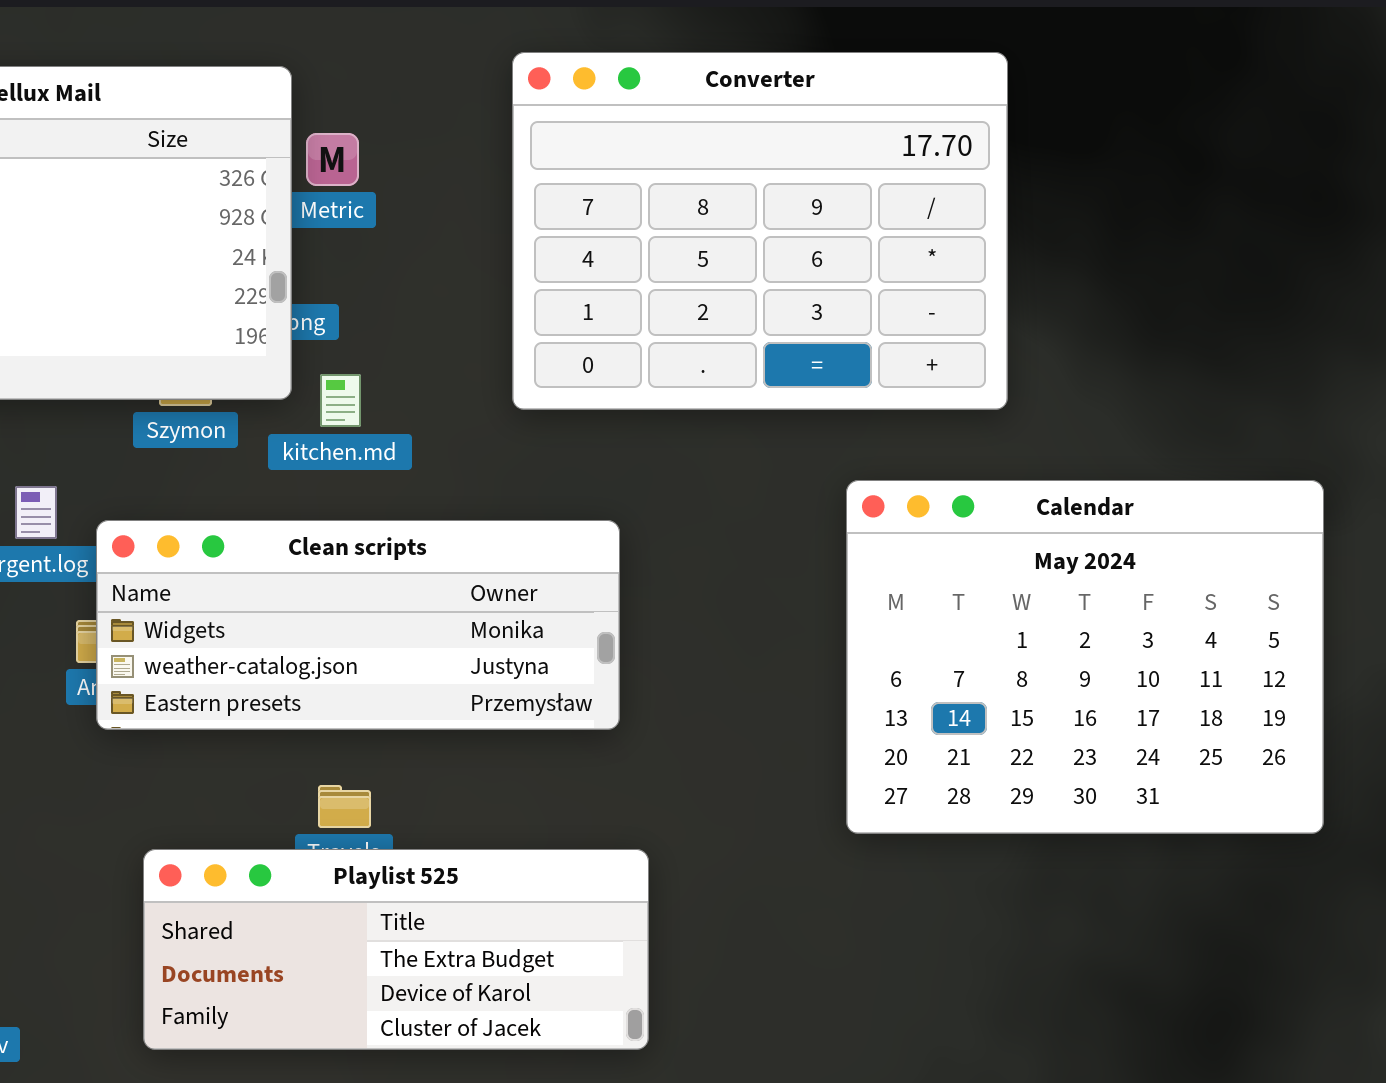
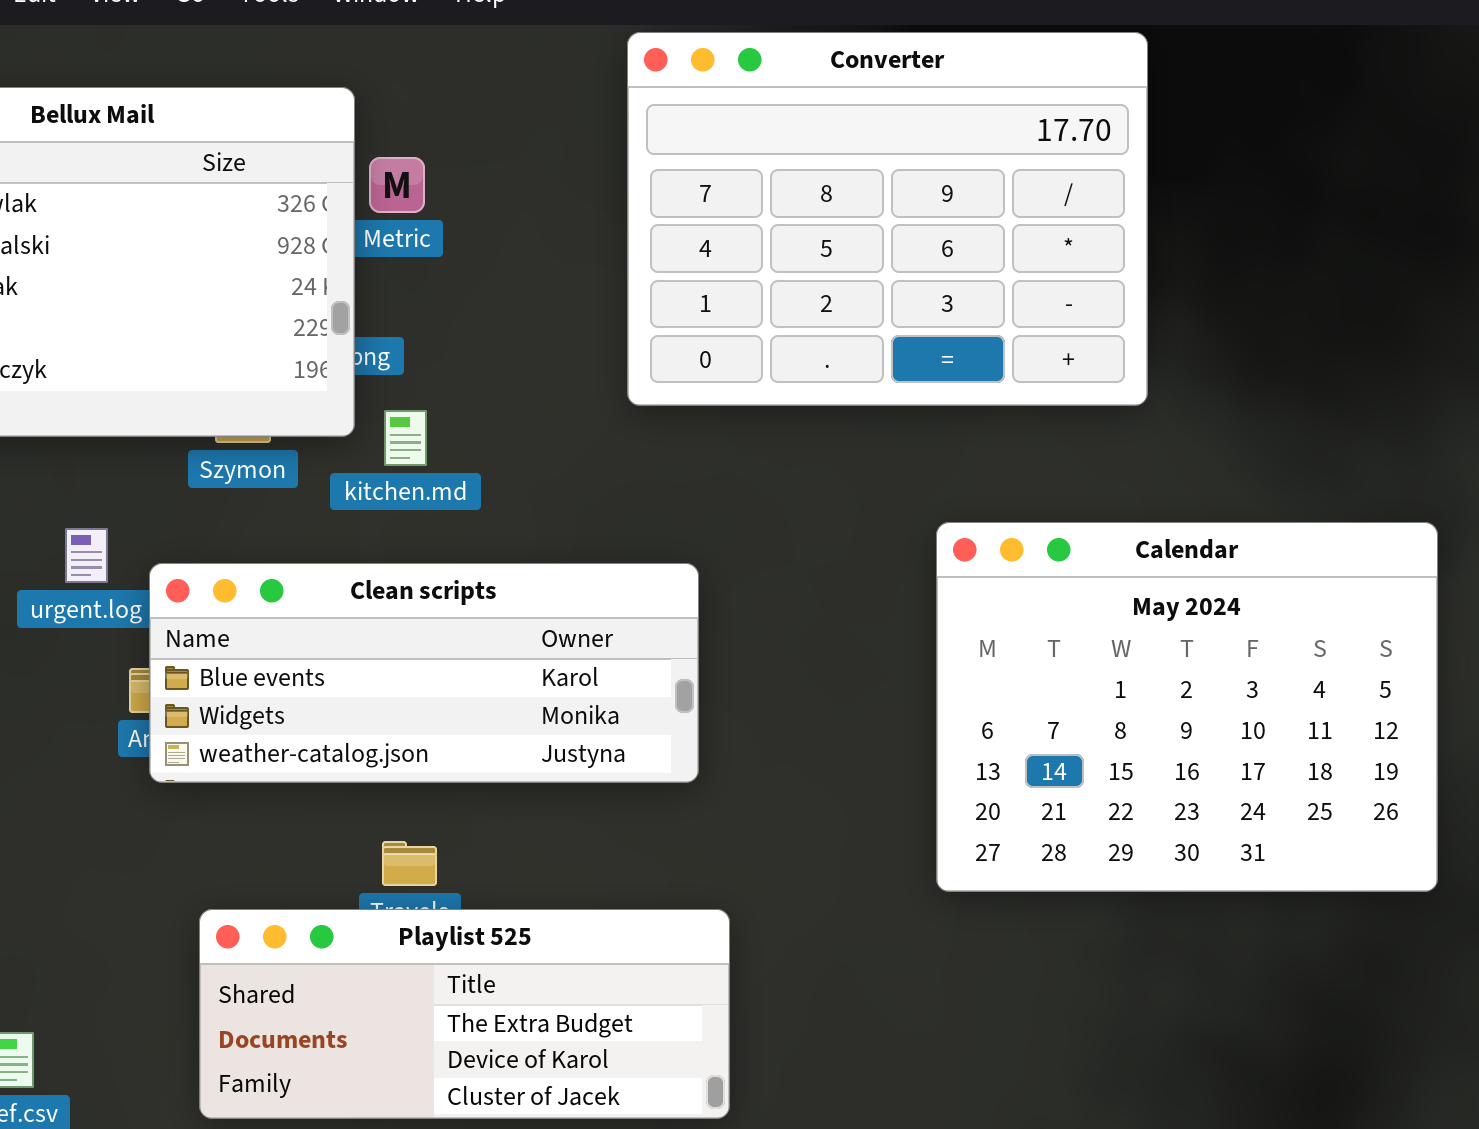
Converter: [512,52,1008,410] -> [627,32,1148,406], moved
Clean scripts: [96,520,620,730] -> [149,563,699,783], scrolled up 1 row

